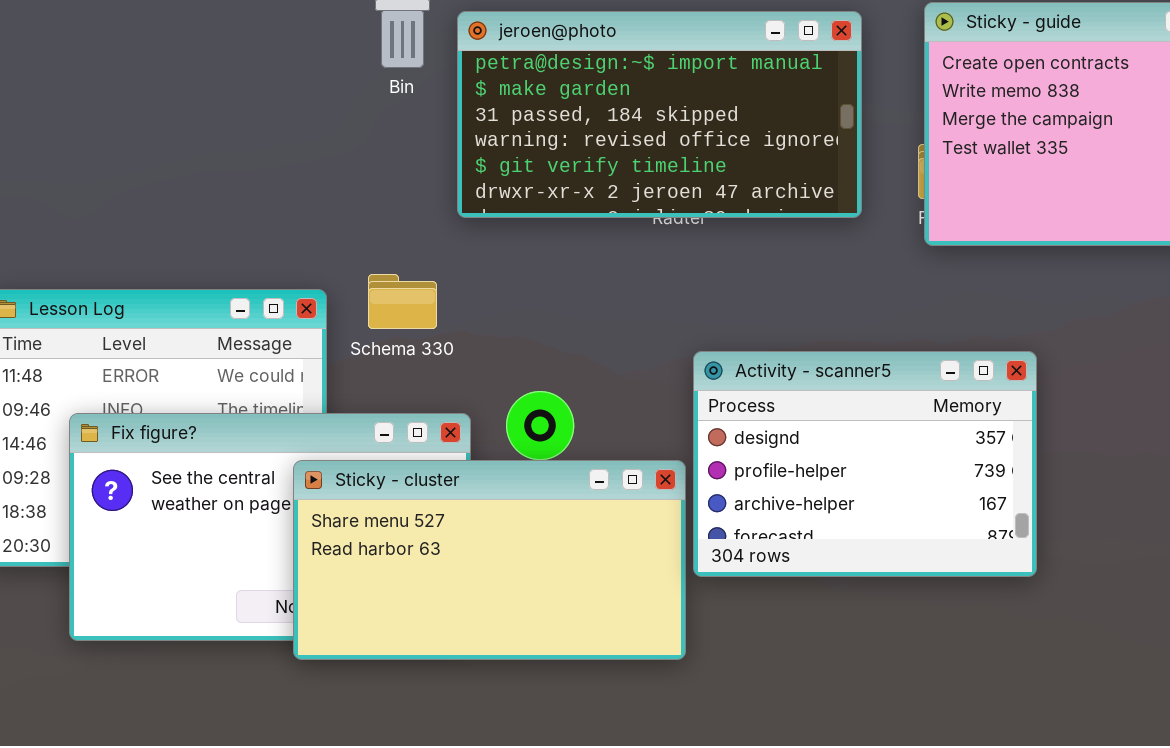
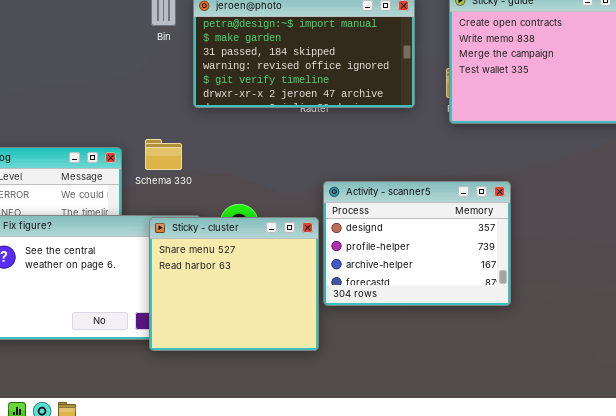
Sticky - cluster: [293,460,686,660] -> [149,217,319,351], resized

